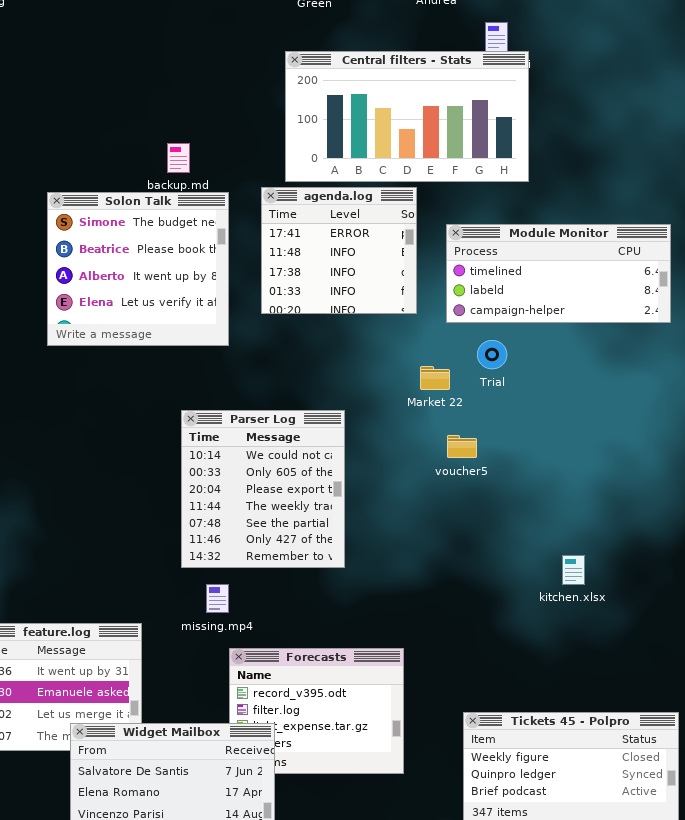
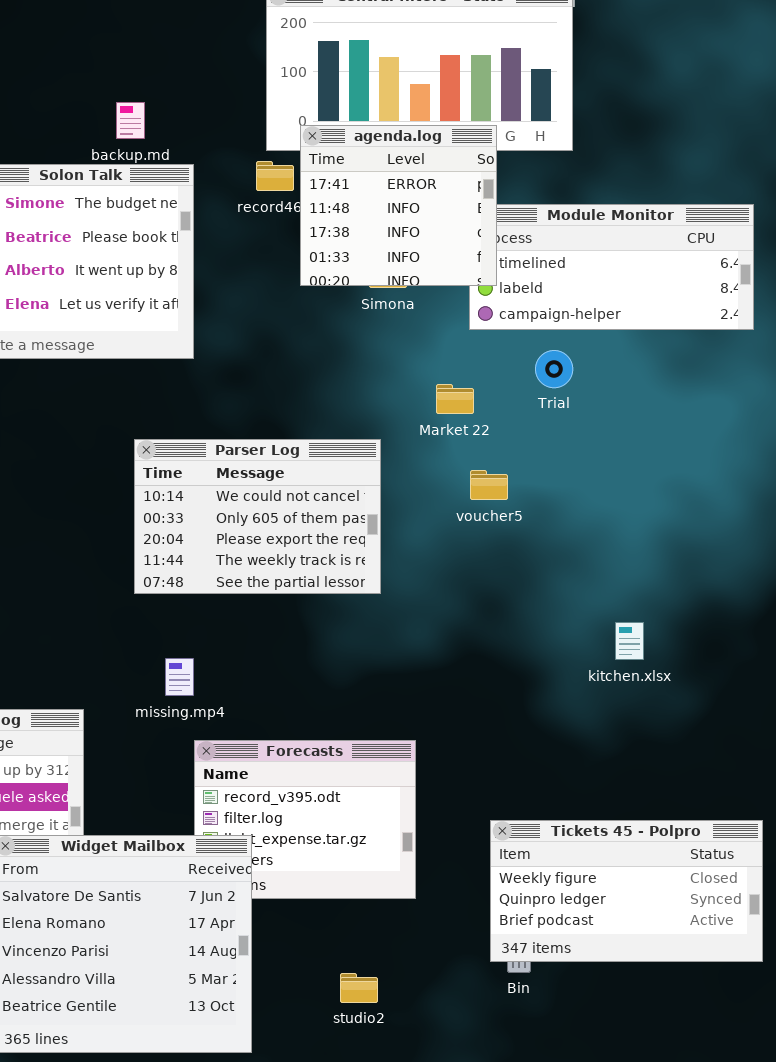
agenda.log: [261,187,417,314] -> [300,125,497,286], moved
Trial: [477,340,507,369] -> [535,350,573,388], moved
Parser Log: [181,410,345,568] -> [134,439,381,594], resized

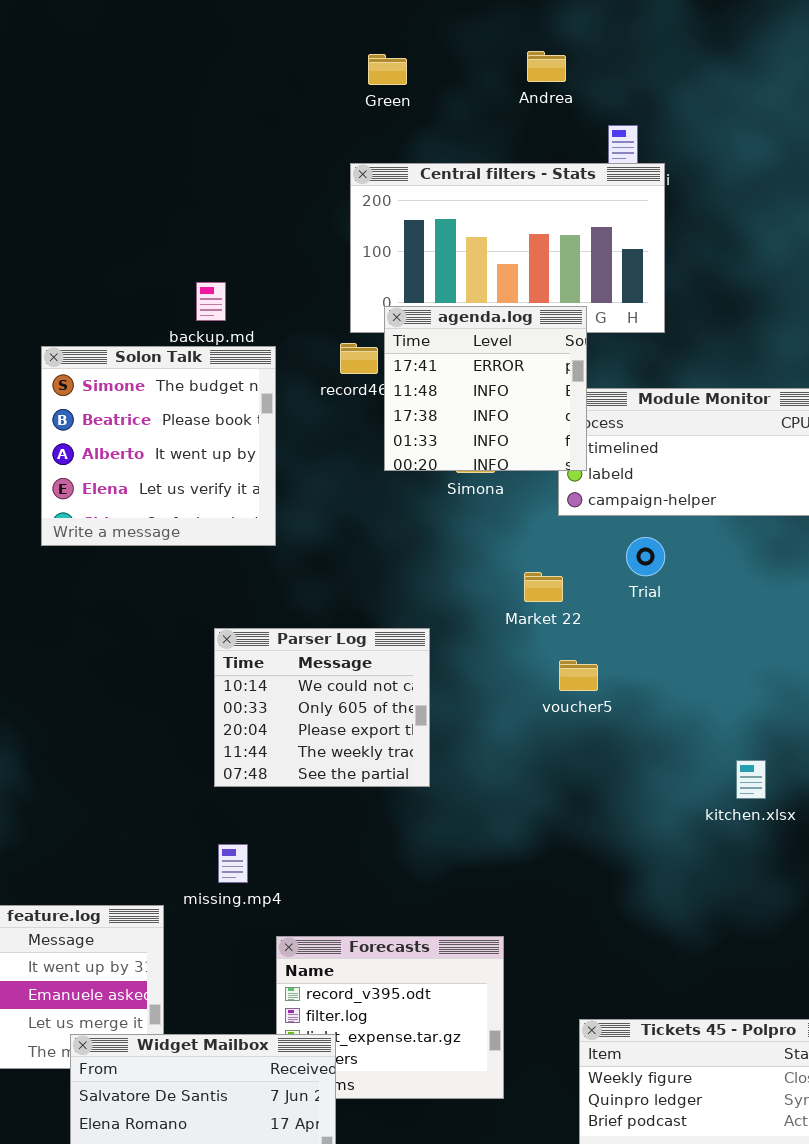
Parser Log: [134,439,381,594] -> [214,628,430,787], resized
kitchen.xlsx: [615,622,644,660] -> [736,760,766,799], moved
missing.mp4: [165,658,194,696] -> [218,844,248,883], moved

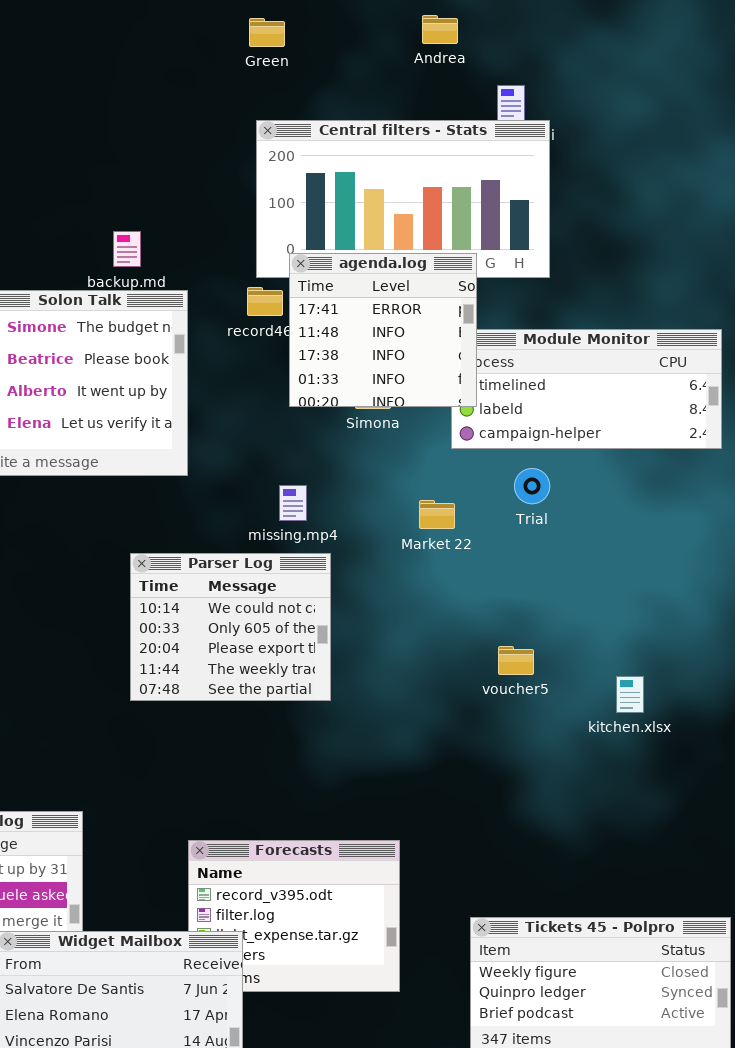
Green: [368,54,407,85] -> [249,18,285,47], moved
voucher5: [559,660,598,691] -> [498,646,534,675], moved
missing.mp4: [218,844,248,883] -> [279,485,307,521], moved

